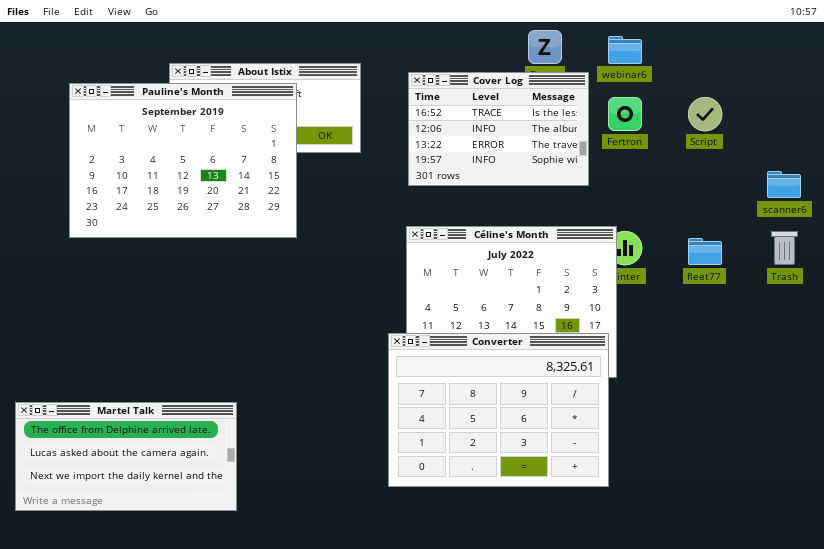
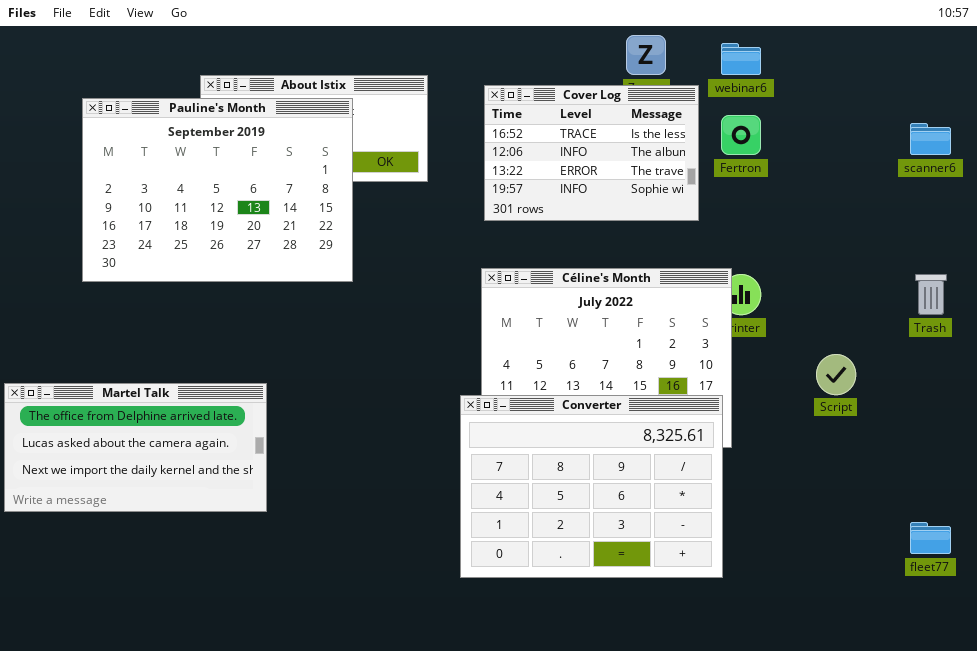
Script: [688,97,722,131] -> [816,354,856,395], moved
scanner6: [767,171,801,198] -> [910,123,951,155], moved
fleet77: [688,238,722,265] -> [910,522,951,554], moved
Martel Talk: [15,402,237,511] -> [4,383,267,512], moved

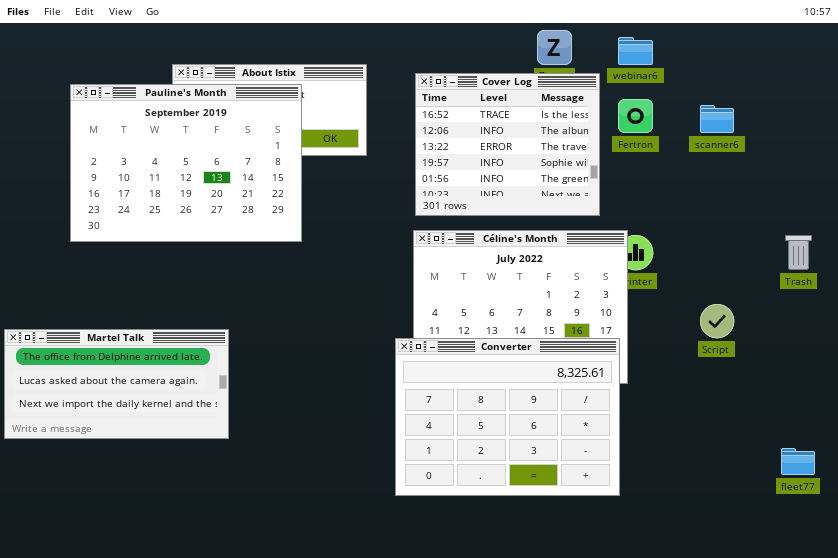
Cover Log: [484,85,699,221] -> [415,73,600,216], resized
scanner6: [910,123,951,155] -> [700,105,734,133], moved

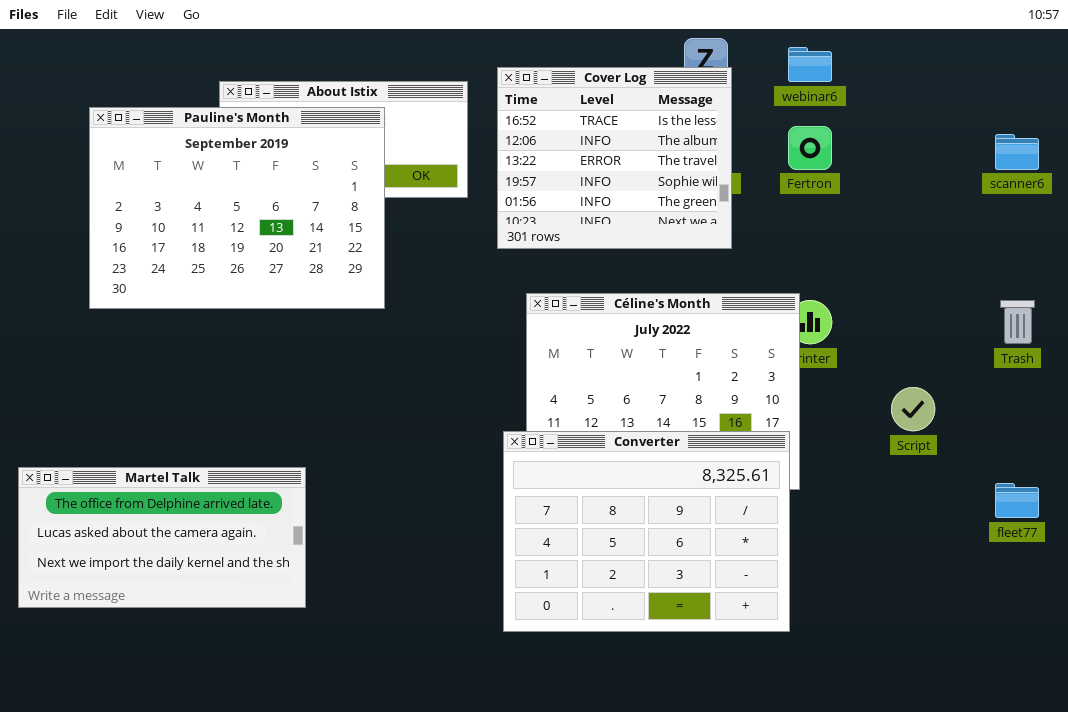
Cover Log: [415,73,600,216] -> [497,67,732,249], moved
scanner6: [700,105,734,133] -> [995,134,1039,170], moved
Martel Talk: [4,329,229,439] -> [18,467,306,608], moved
fleet77: [781,448,815,475] -> [995,483,1039,518], moved

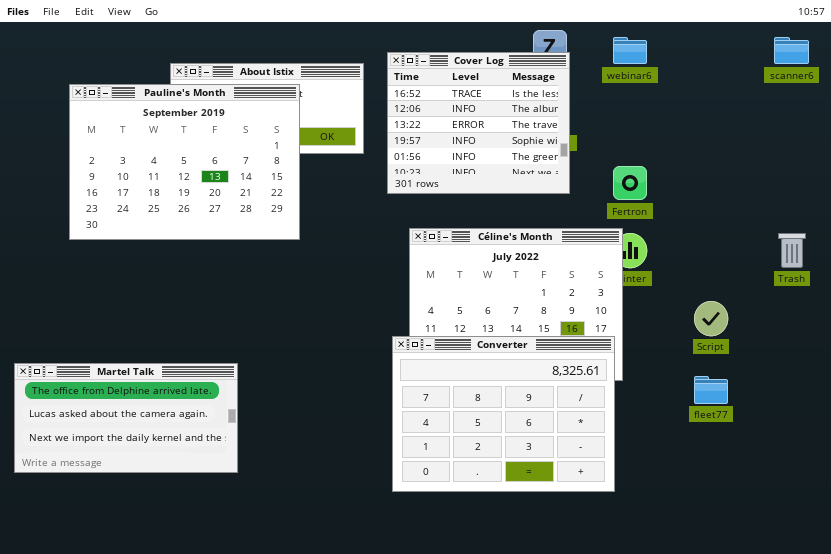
Fertron: [788,126,832,170] -> [613,166,647,200], moved
scanner6: [995,134,1039,170] -> [774,37,809,64], moved
fleet77: [995,483,1039,518] -> [694,376,728,404], moved

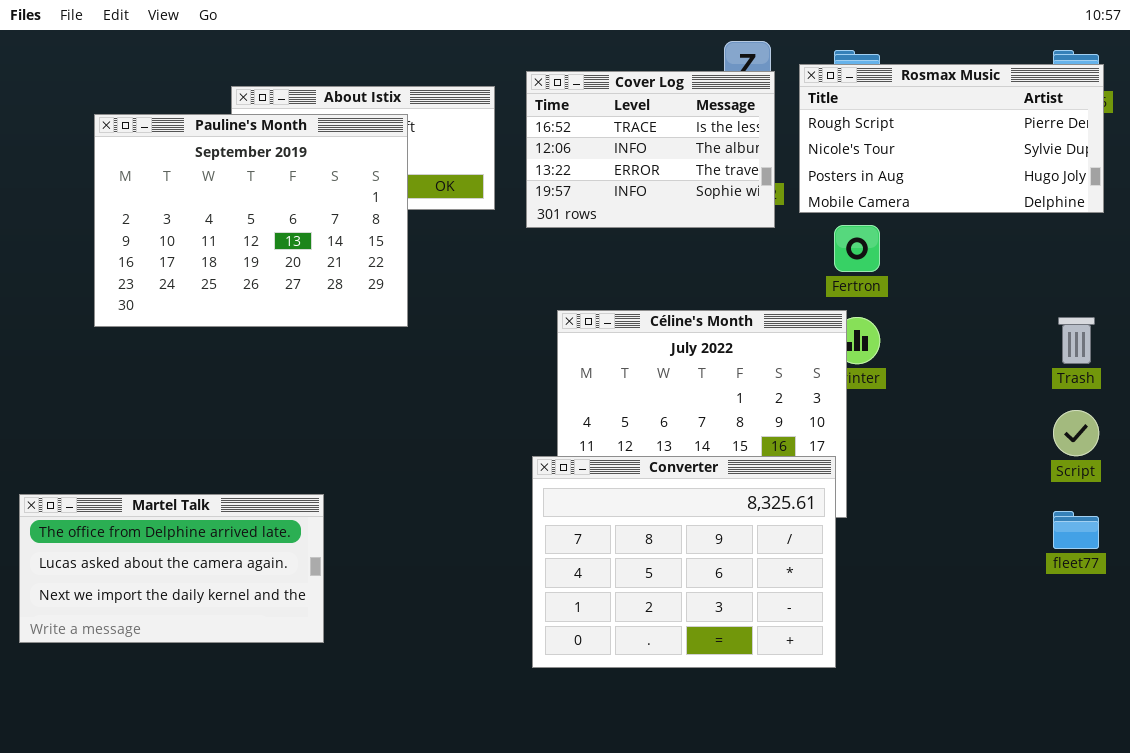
Rosmax Music: none -> [799,64,1104,213], opened
Cover Log: [387,52,570,194] -> [526,71,775,228], resized
Script: [694,301,728,336] -> [1053,410,1099,456], moved
fleet77: [694,376,728,404] -> [1053,511,1099,549], moved

